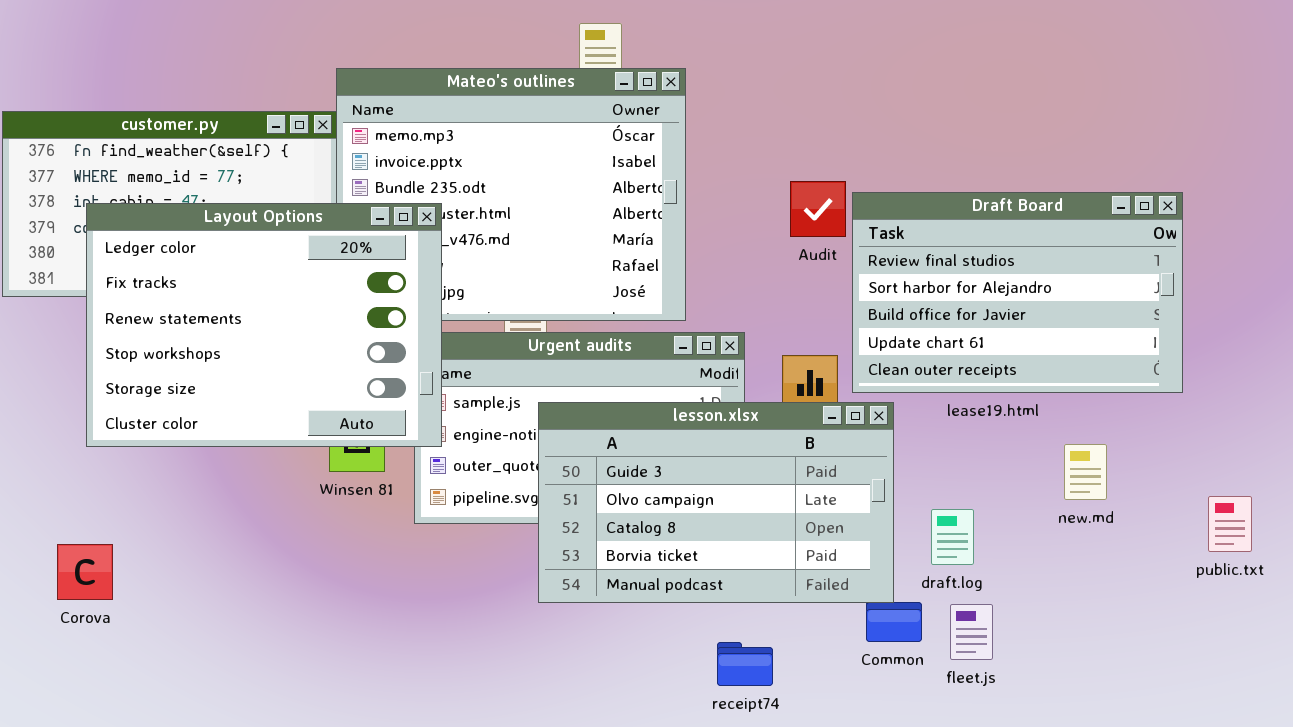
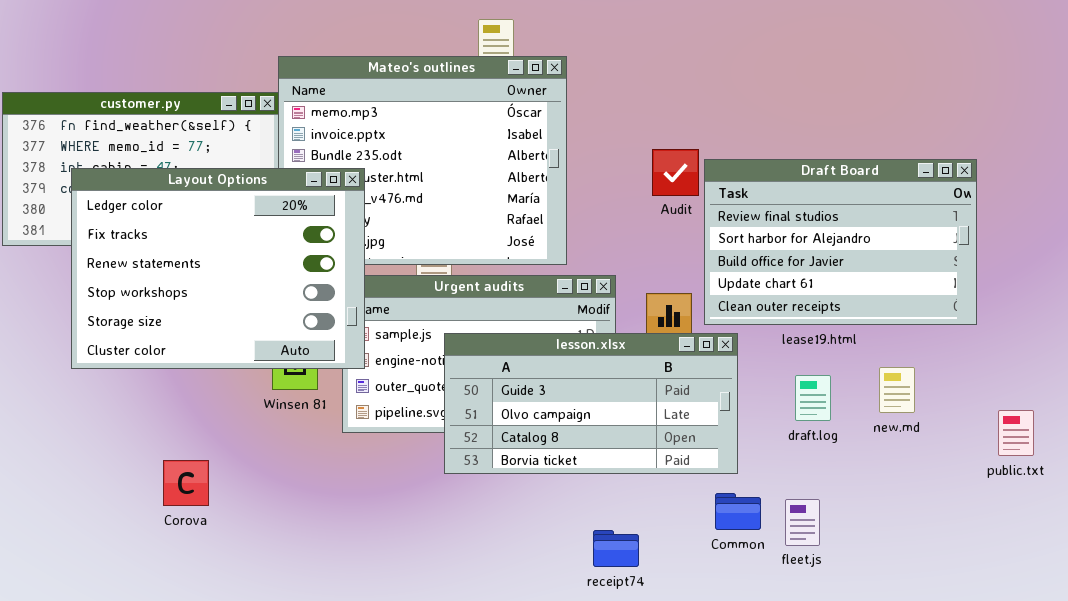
lesson.xlsx: [538,402,894,603] -> [444,333,738,474], resized
draft.log: [931,509,974,565] -> [795,375,831,421], moved
Corova: [57,544,113,600] -> [163,460,209,506], moved

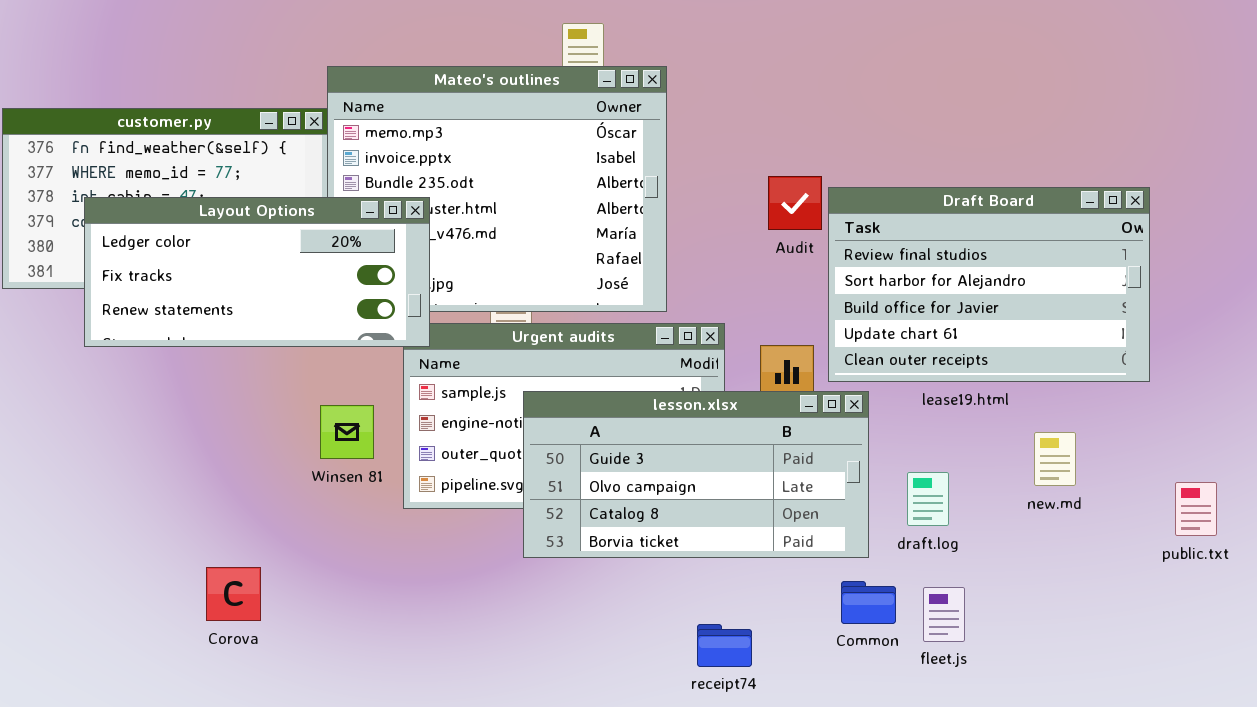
Layout Options: [71,168,365,369] -> [84,197,430,347], resized
draft.log: [795,375,831,421] -> [907,472,949,526], moved
Corova: [163,460,209,506] -> [206,567,261,621], moved

